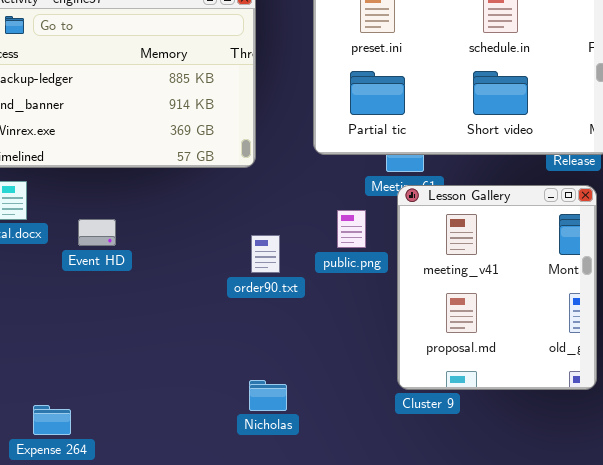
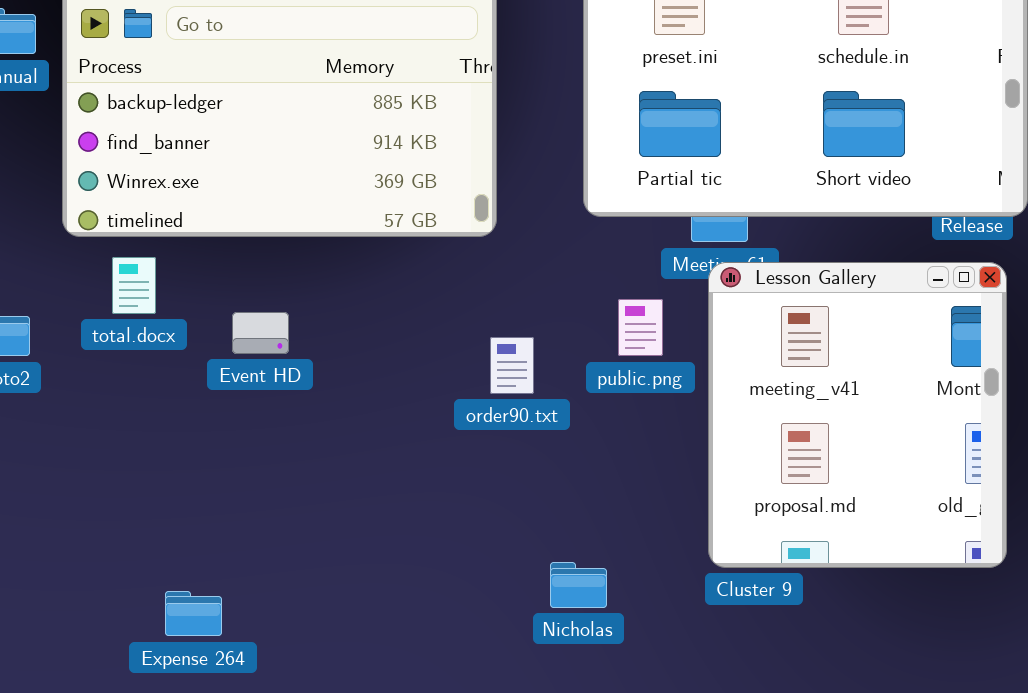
Nicholas: [249,380,287,411] -> [550,562,607,608], moved

